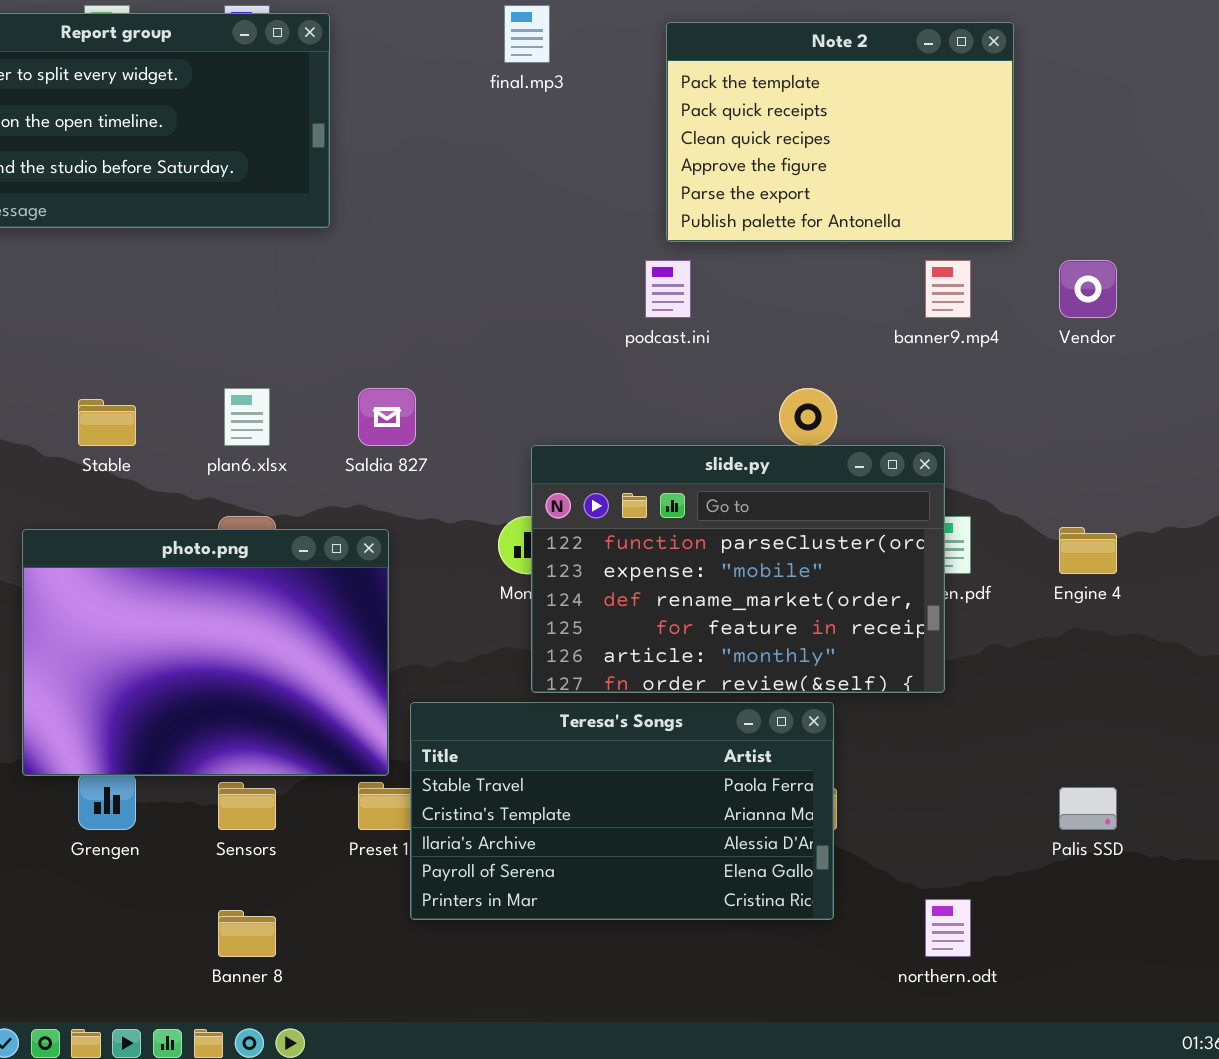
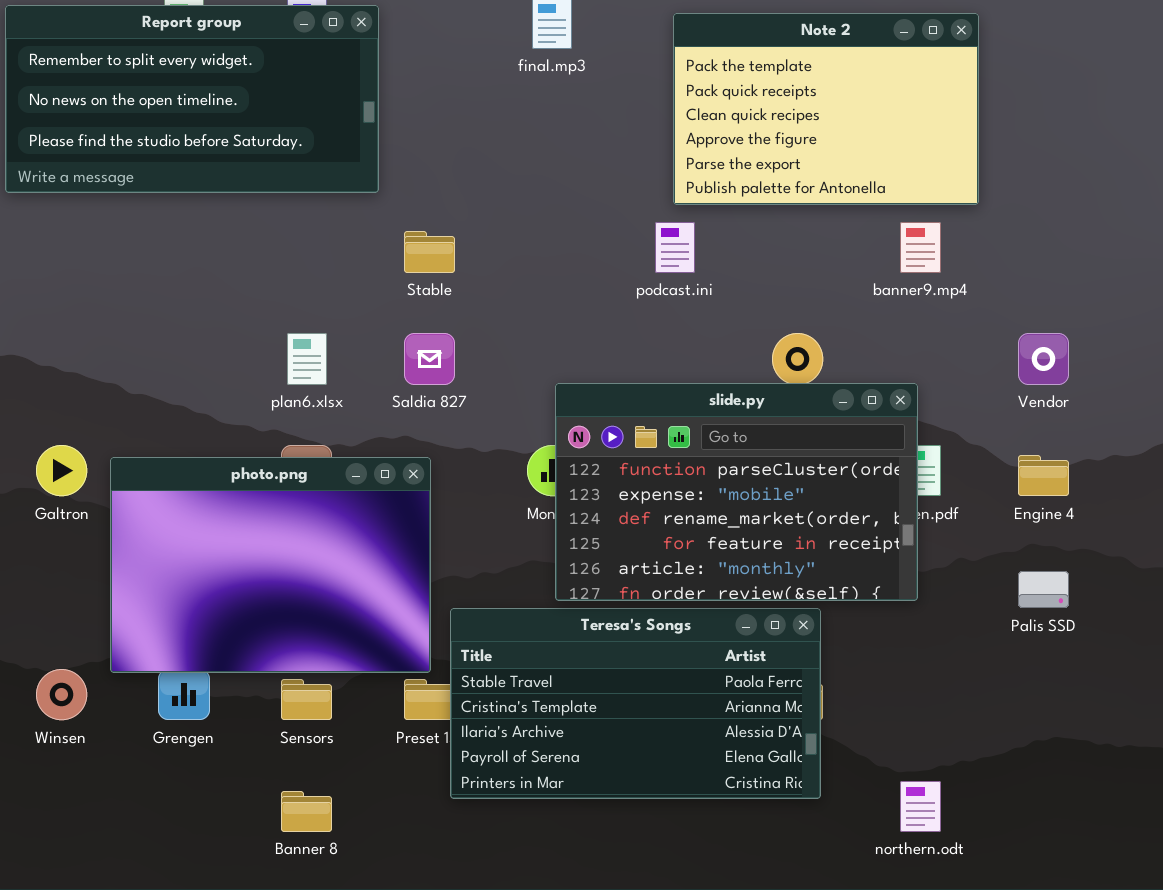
Vendor: [1059,260,1117,318] -> [1018,333,1069,385], moved
Stable: [78,399,136,446] -> [404,231,455,273], moved
Palis SSD: [1059,787,1117,830] -> [1018,571,1069,608], moved

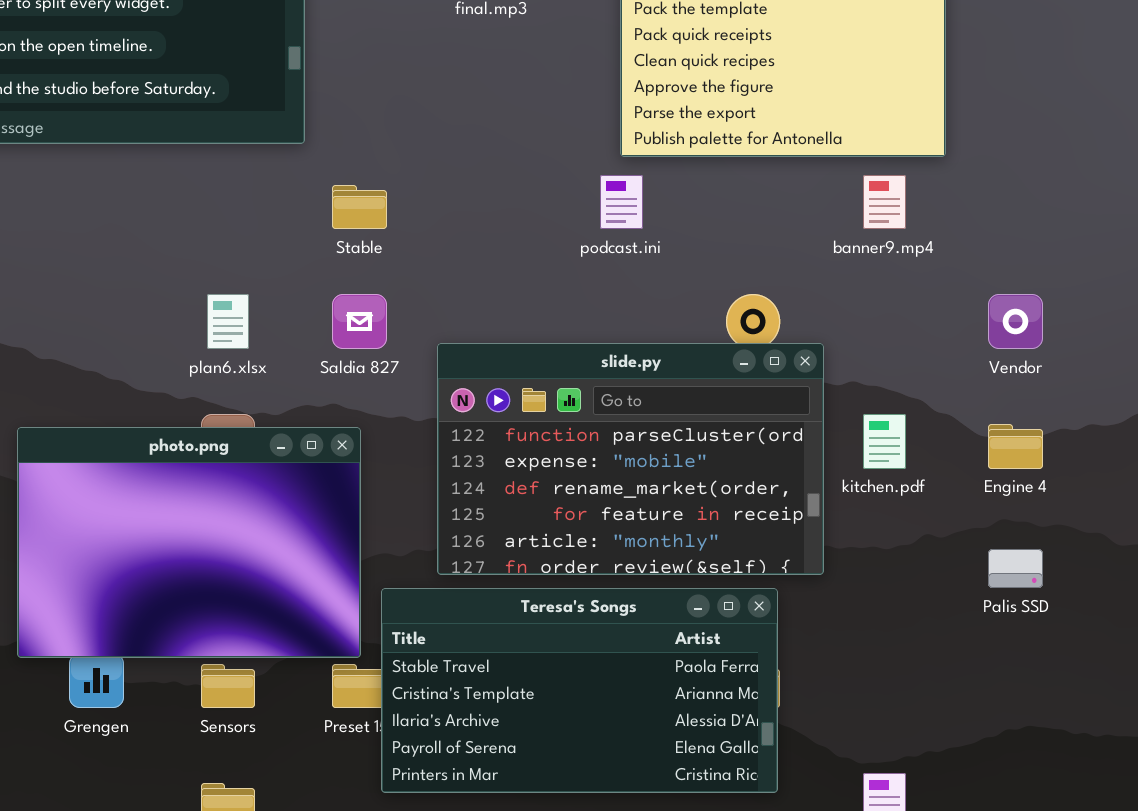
slide.py: [555,383,918,601] -> [437,343,824,575], moved

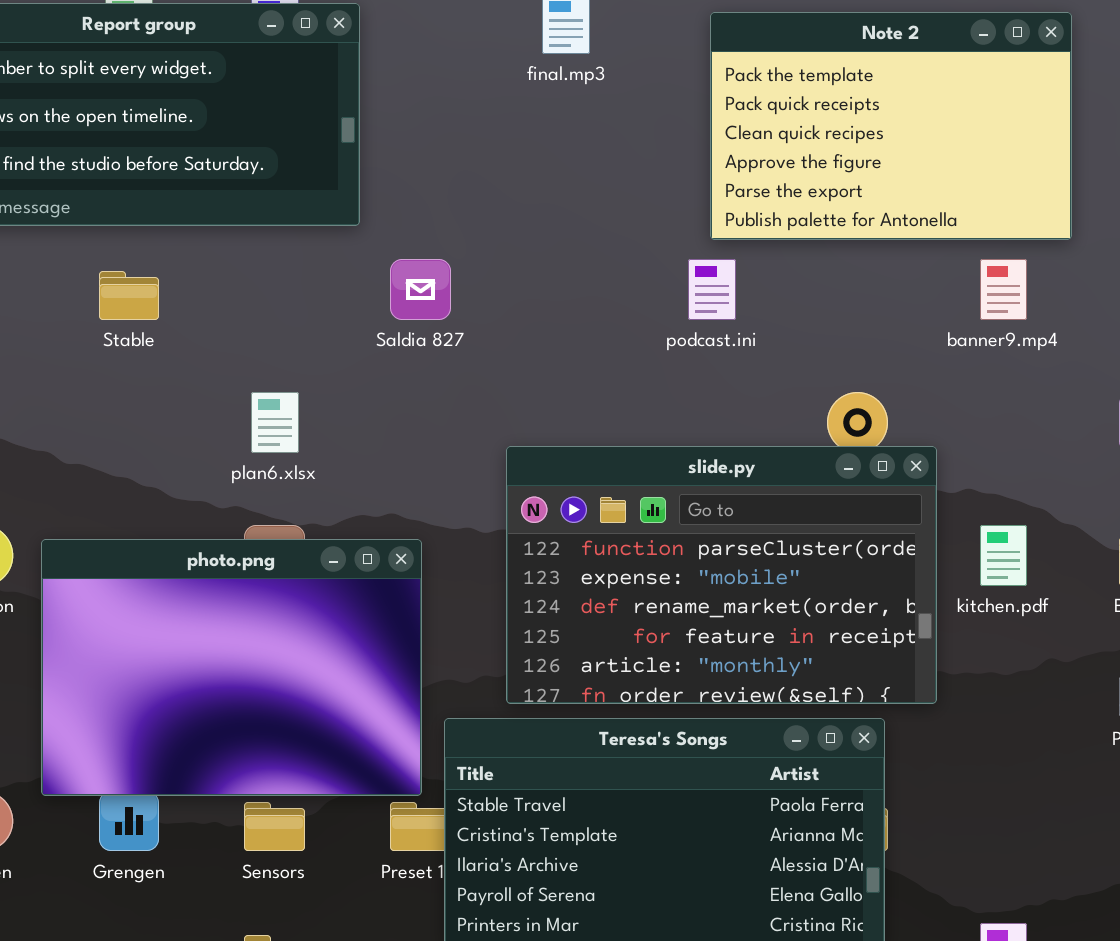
Stable: [332,185,387,229] -> [99,271,159,320], moved
Saldia 827: [332,294,387,349] -> [390,259,451,320], moved

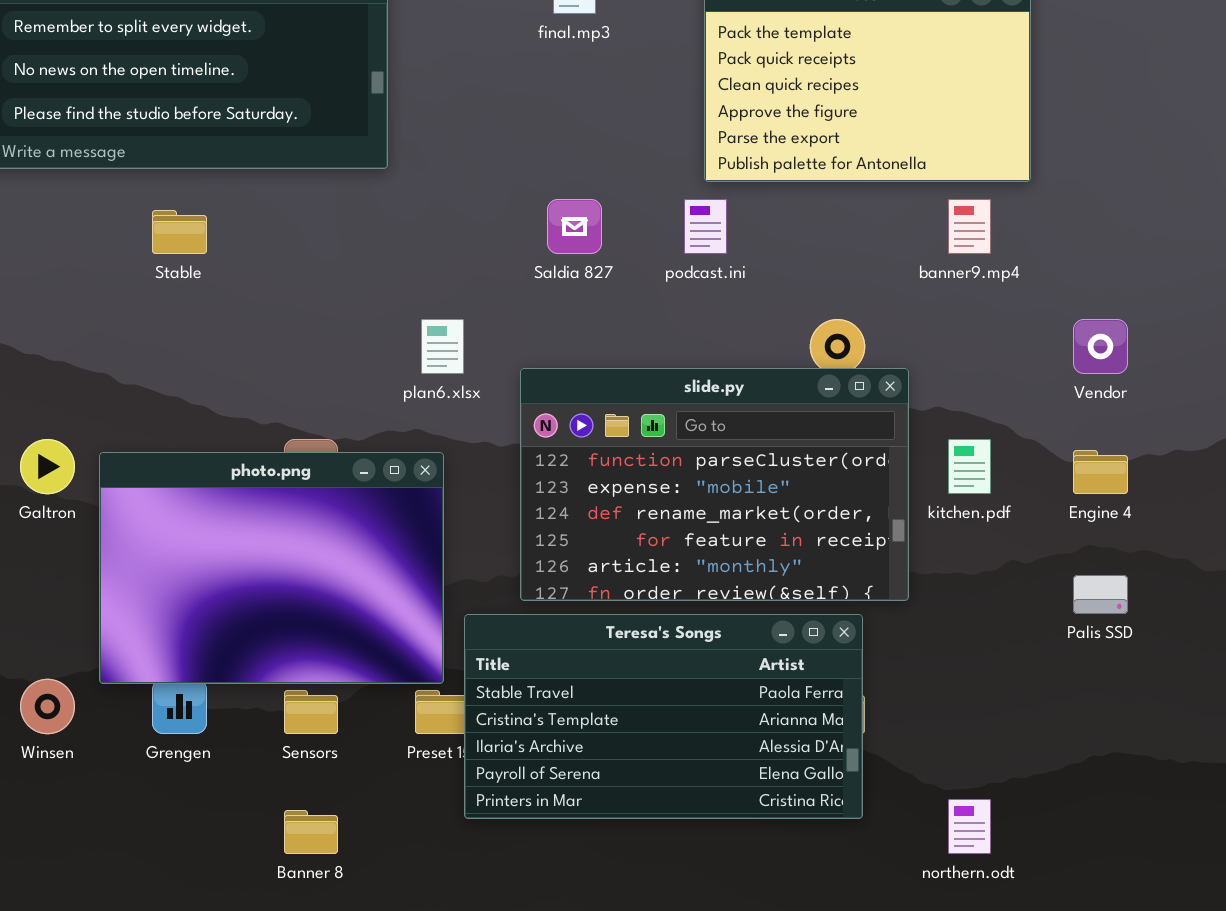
Saldia 827: [390,259,451,320] -> [547,199,602,254], moved
plan6.xlsx: [251,392,299,453] -> [421,319,464,374], moved

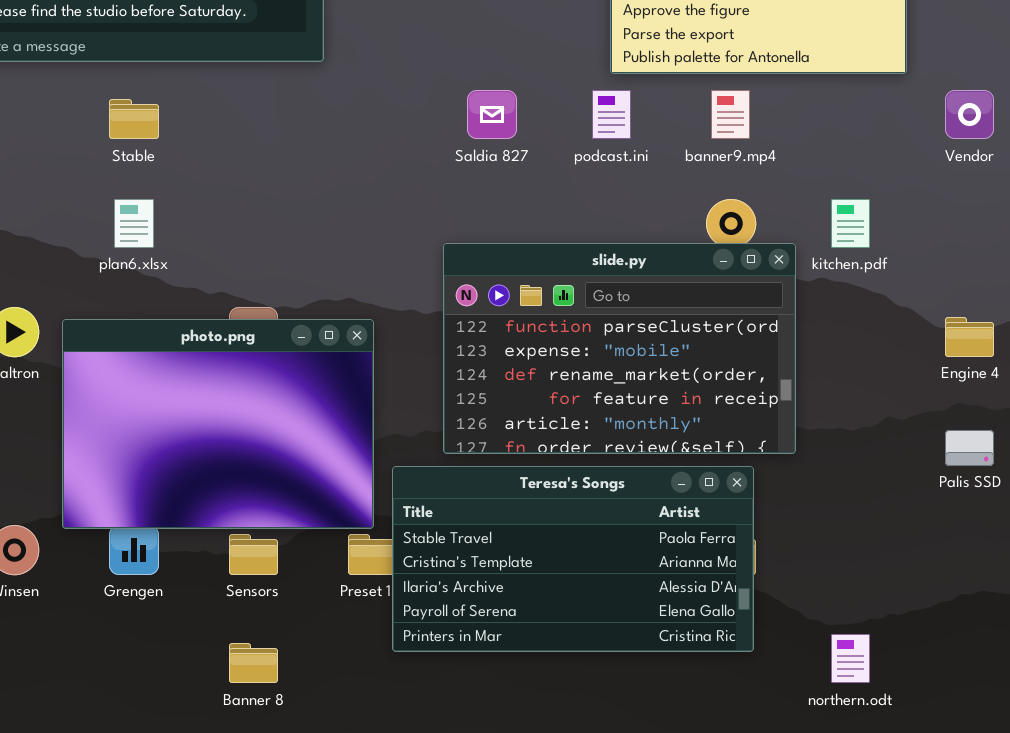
banner9.mp4: [948,199,991,254] -> [711,90,750,139], moved
plan6.xlsx: [421,319,464,374] -> [114,199,154,248], moved
Vendor: [1073,319,1128,374] -> [945,90,994,139], moved
kitchen.pdf: [948,439,991,494] -> [831,199,870,248], moved

